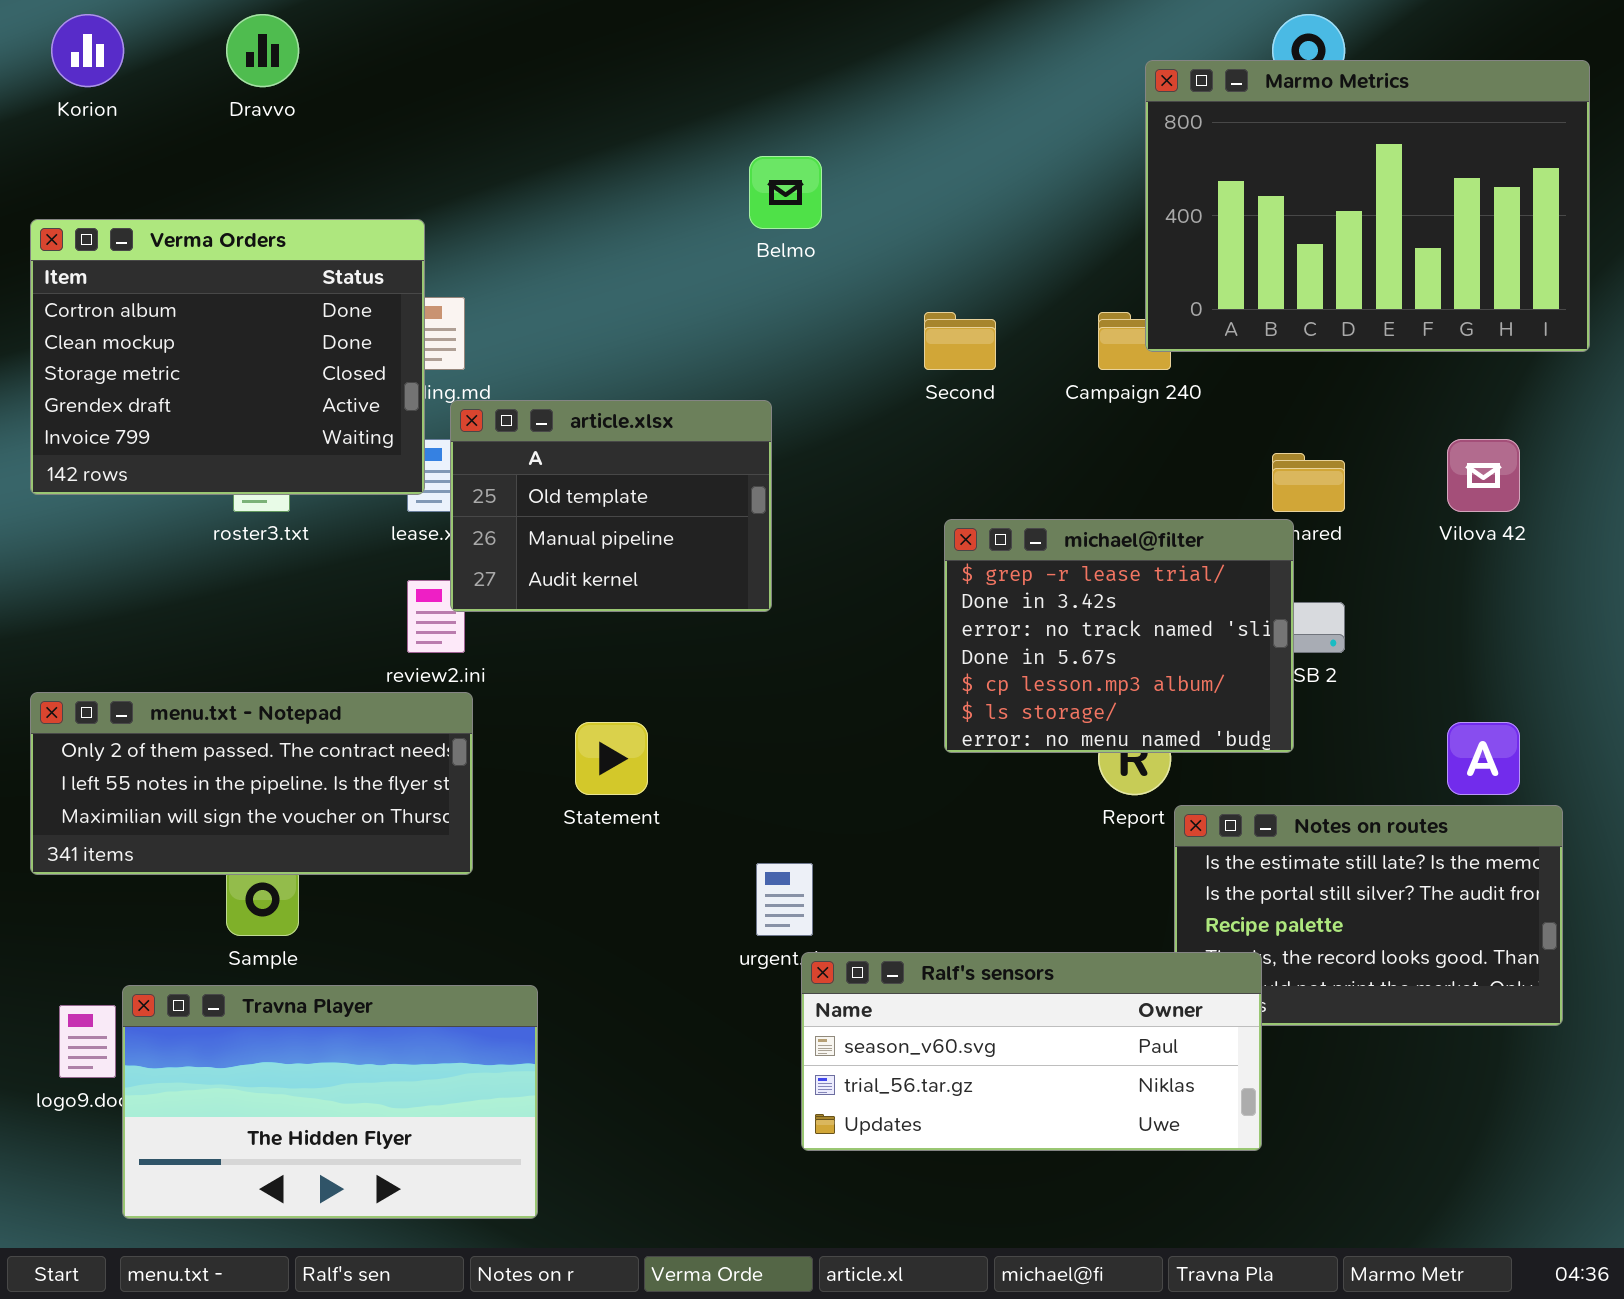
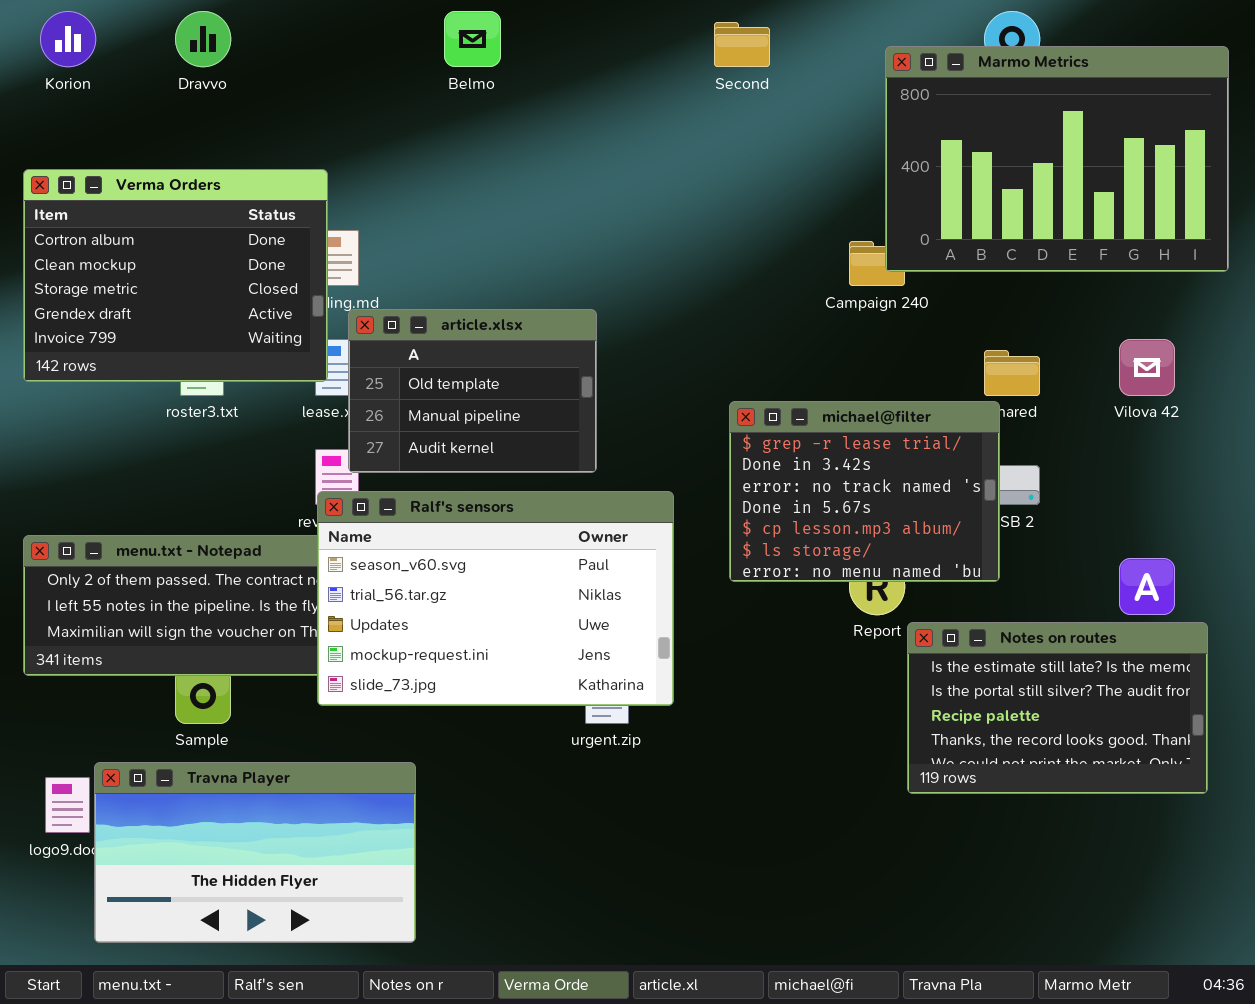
Belmo: [749,156,822,229] -> [444,11,501,67], moved
Second: [924,312,996,370] -> [714,22,770,67], moved
Ralf's sensors: [801,952,1262,1151] -> [317,491,674,706], moved, resized

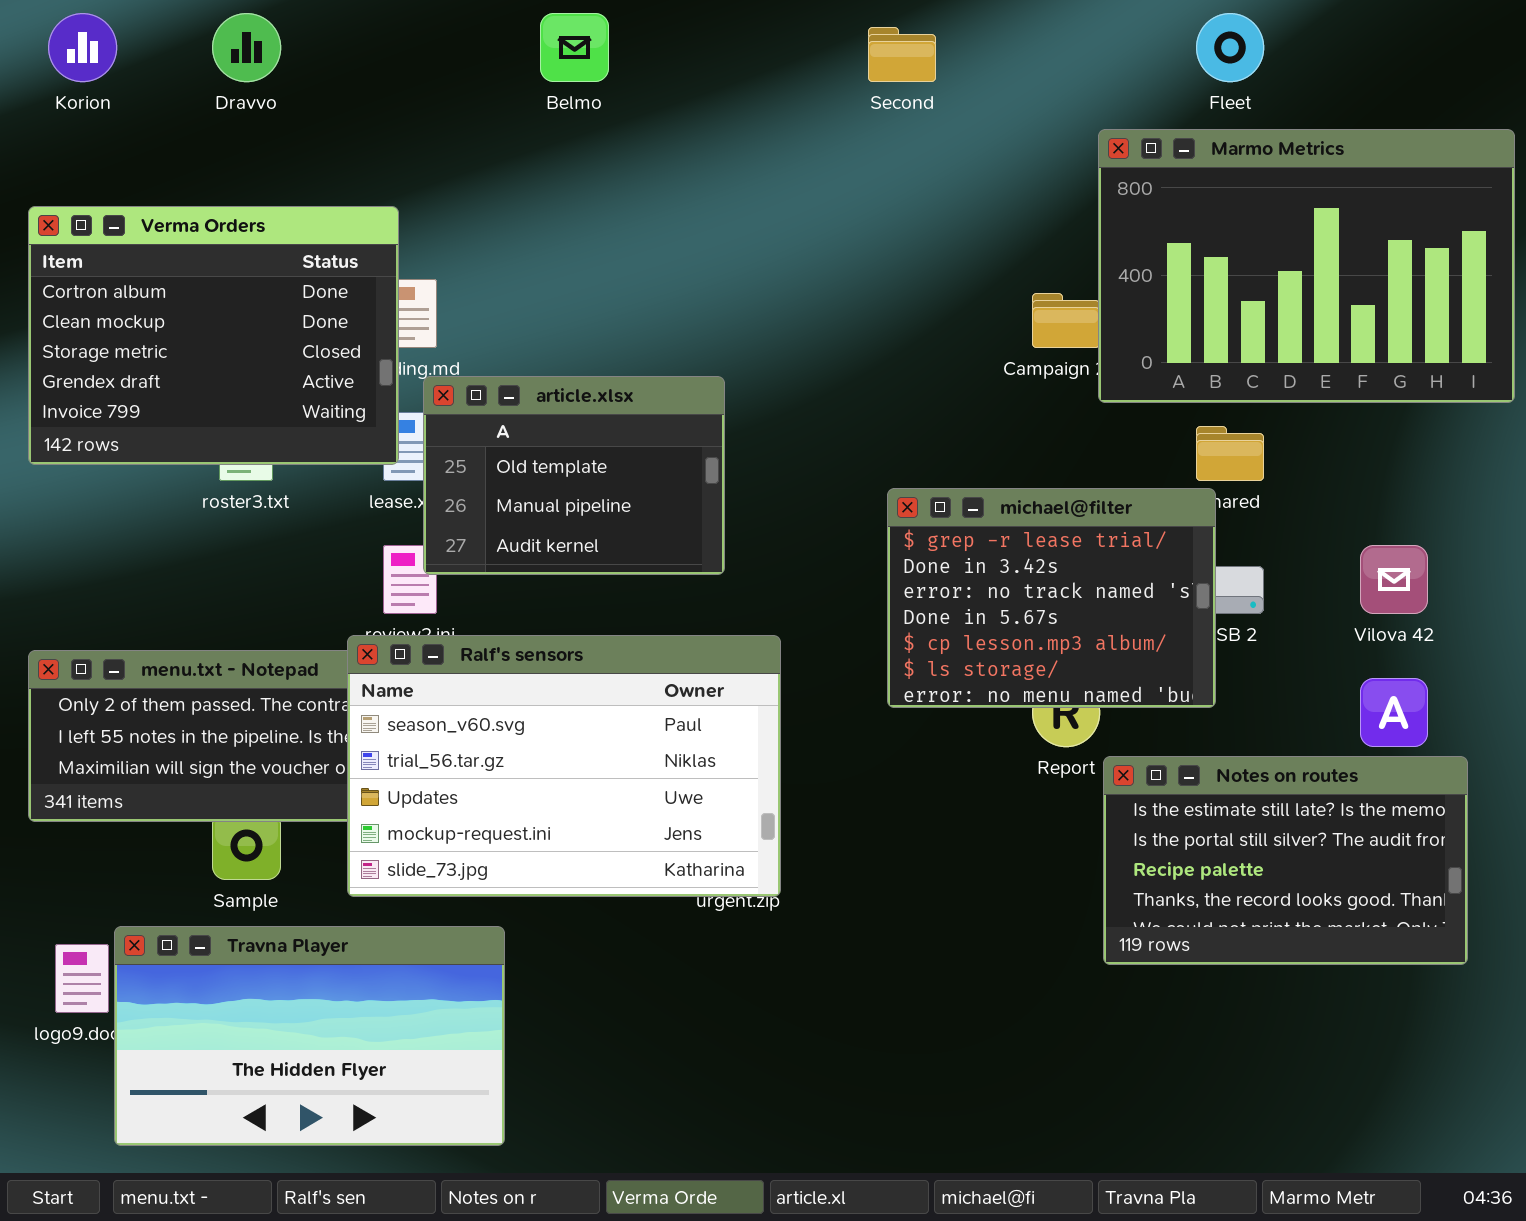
Marmo Metrics: [885,46,1229,272] -> [1098,129,1515,403], moved
Vilova 42: [1119,339,1175,396] -> [1360,545,1428,614], moved
Ralf's sensors: [317,491,674,706] -> [347,635,781,897], moved

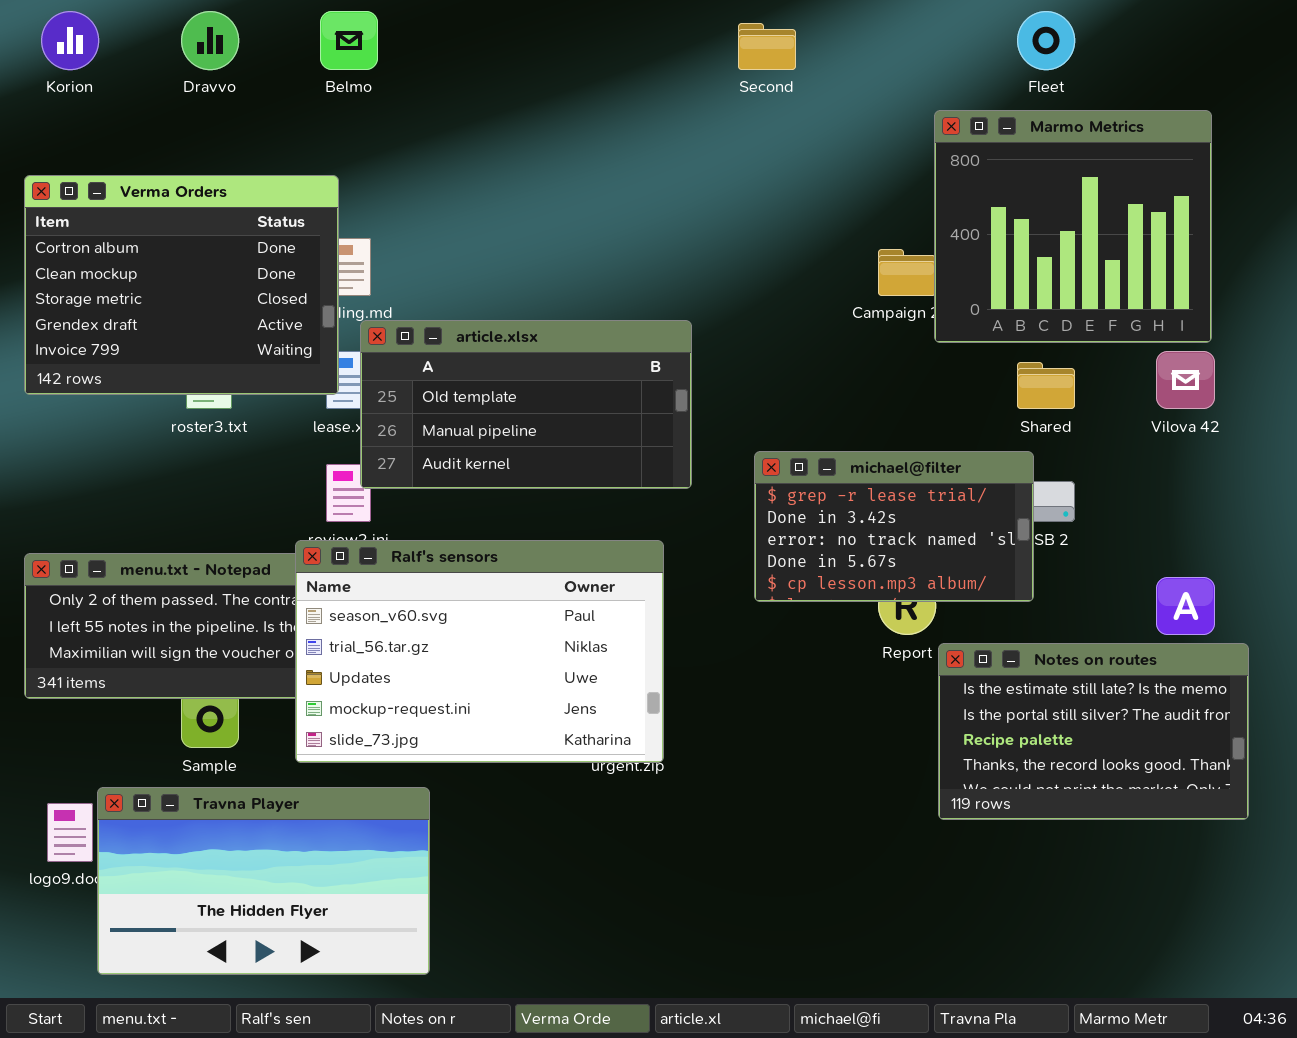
Belmo: [540,13,609,82] -> [320,11,378,70], moved
Marmo Metrics: [1098,129,1515,403] -> [934,110,1212,343], resized
article.xlsx: [423,376,725,575] -> [360,320,692,489], resized
michael@filter: [887,488,1216,708] -> [754,451,1034,602], resized
Vilova 42: [1360,545,1428,614] -> [1156,351,1215,409], moved

